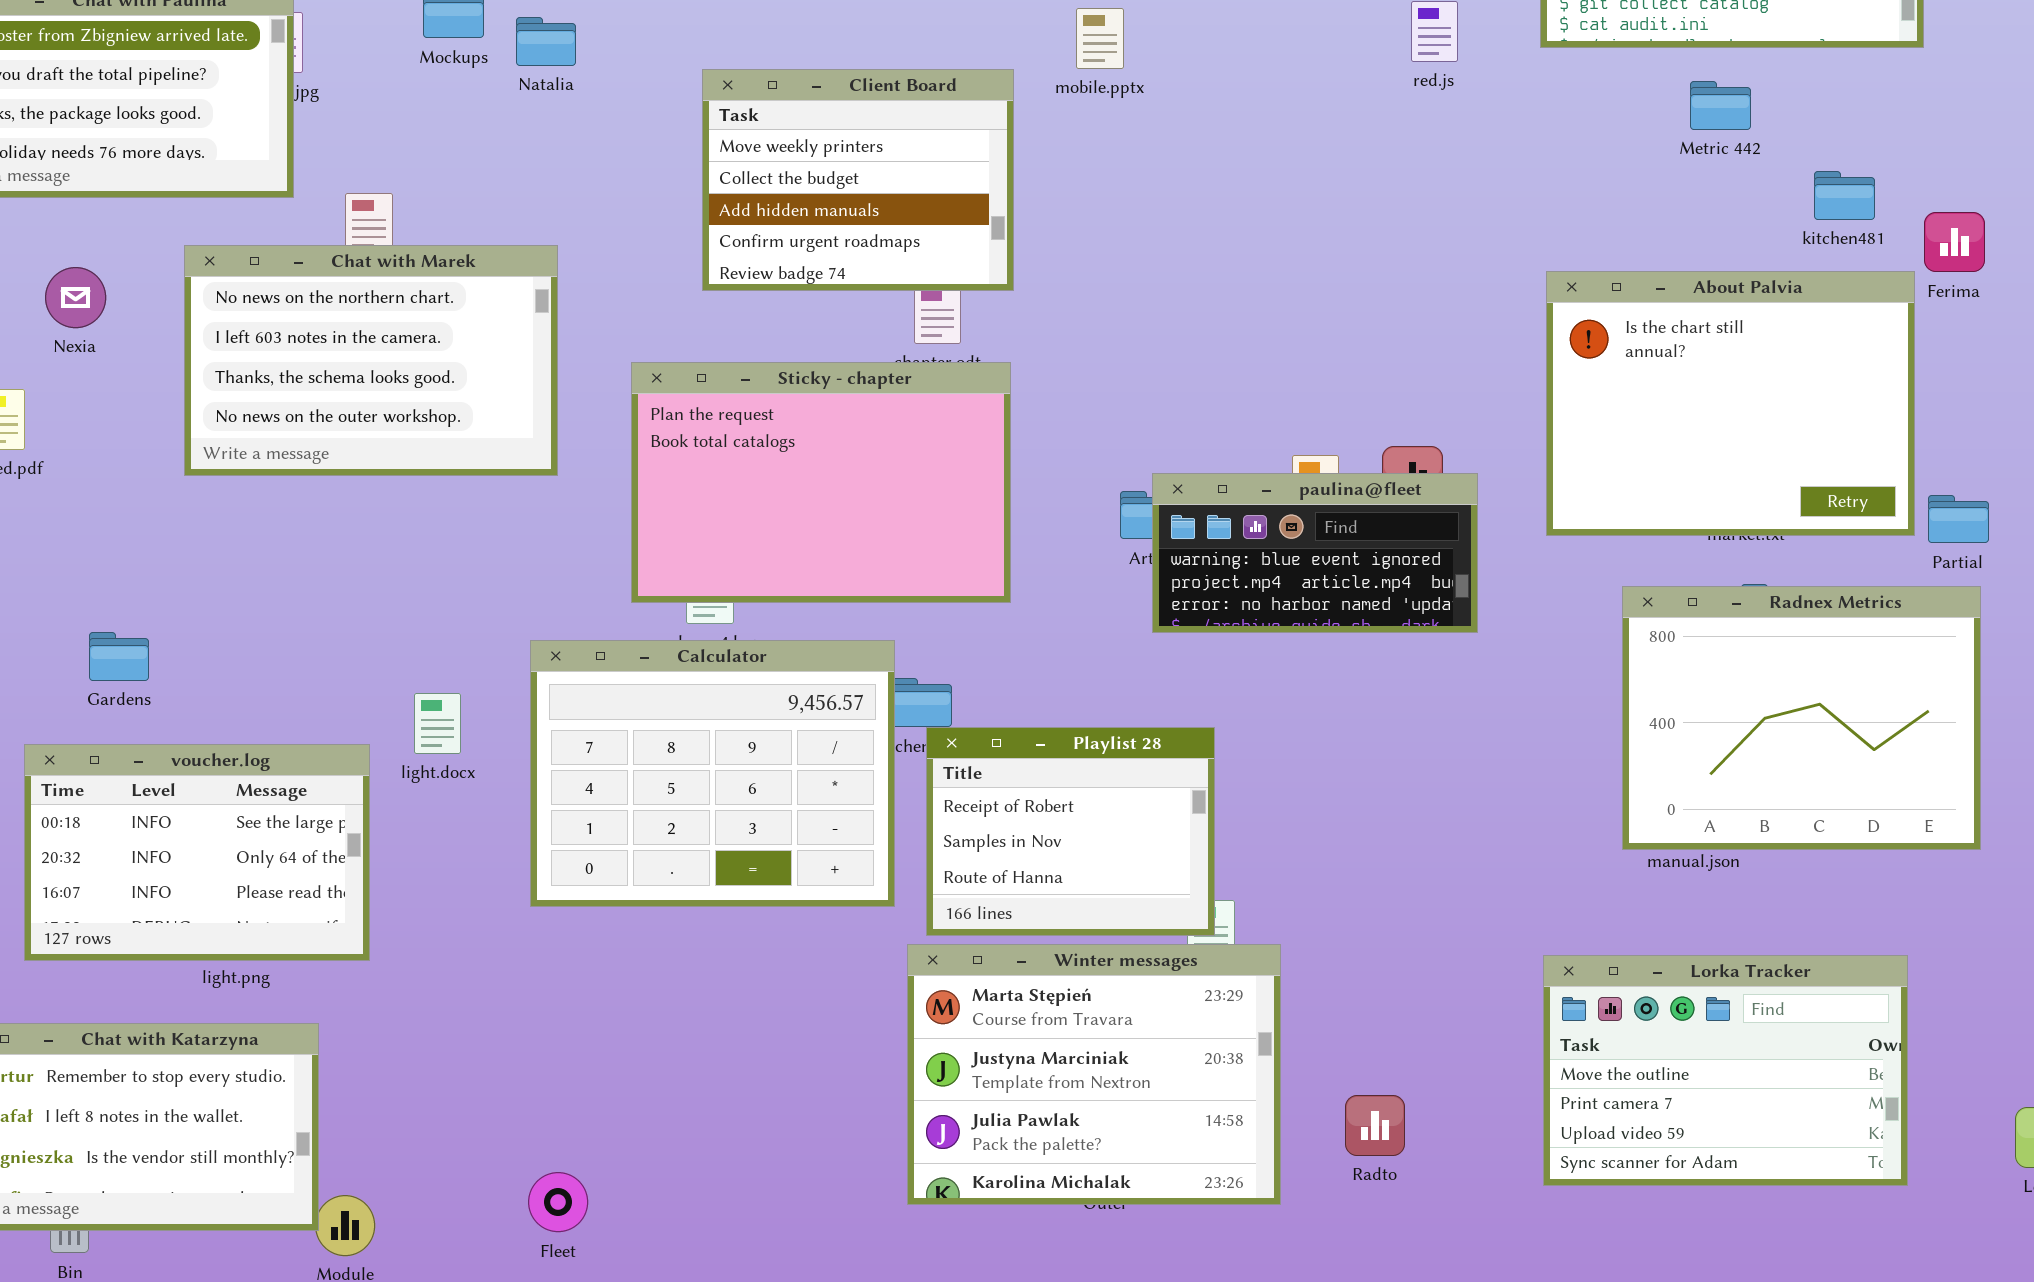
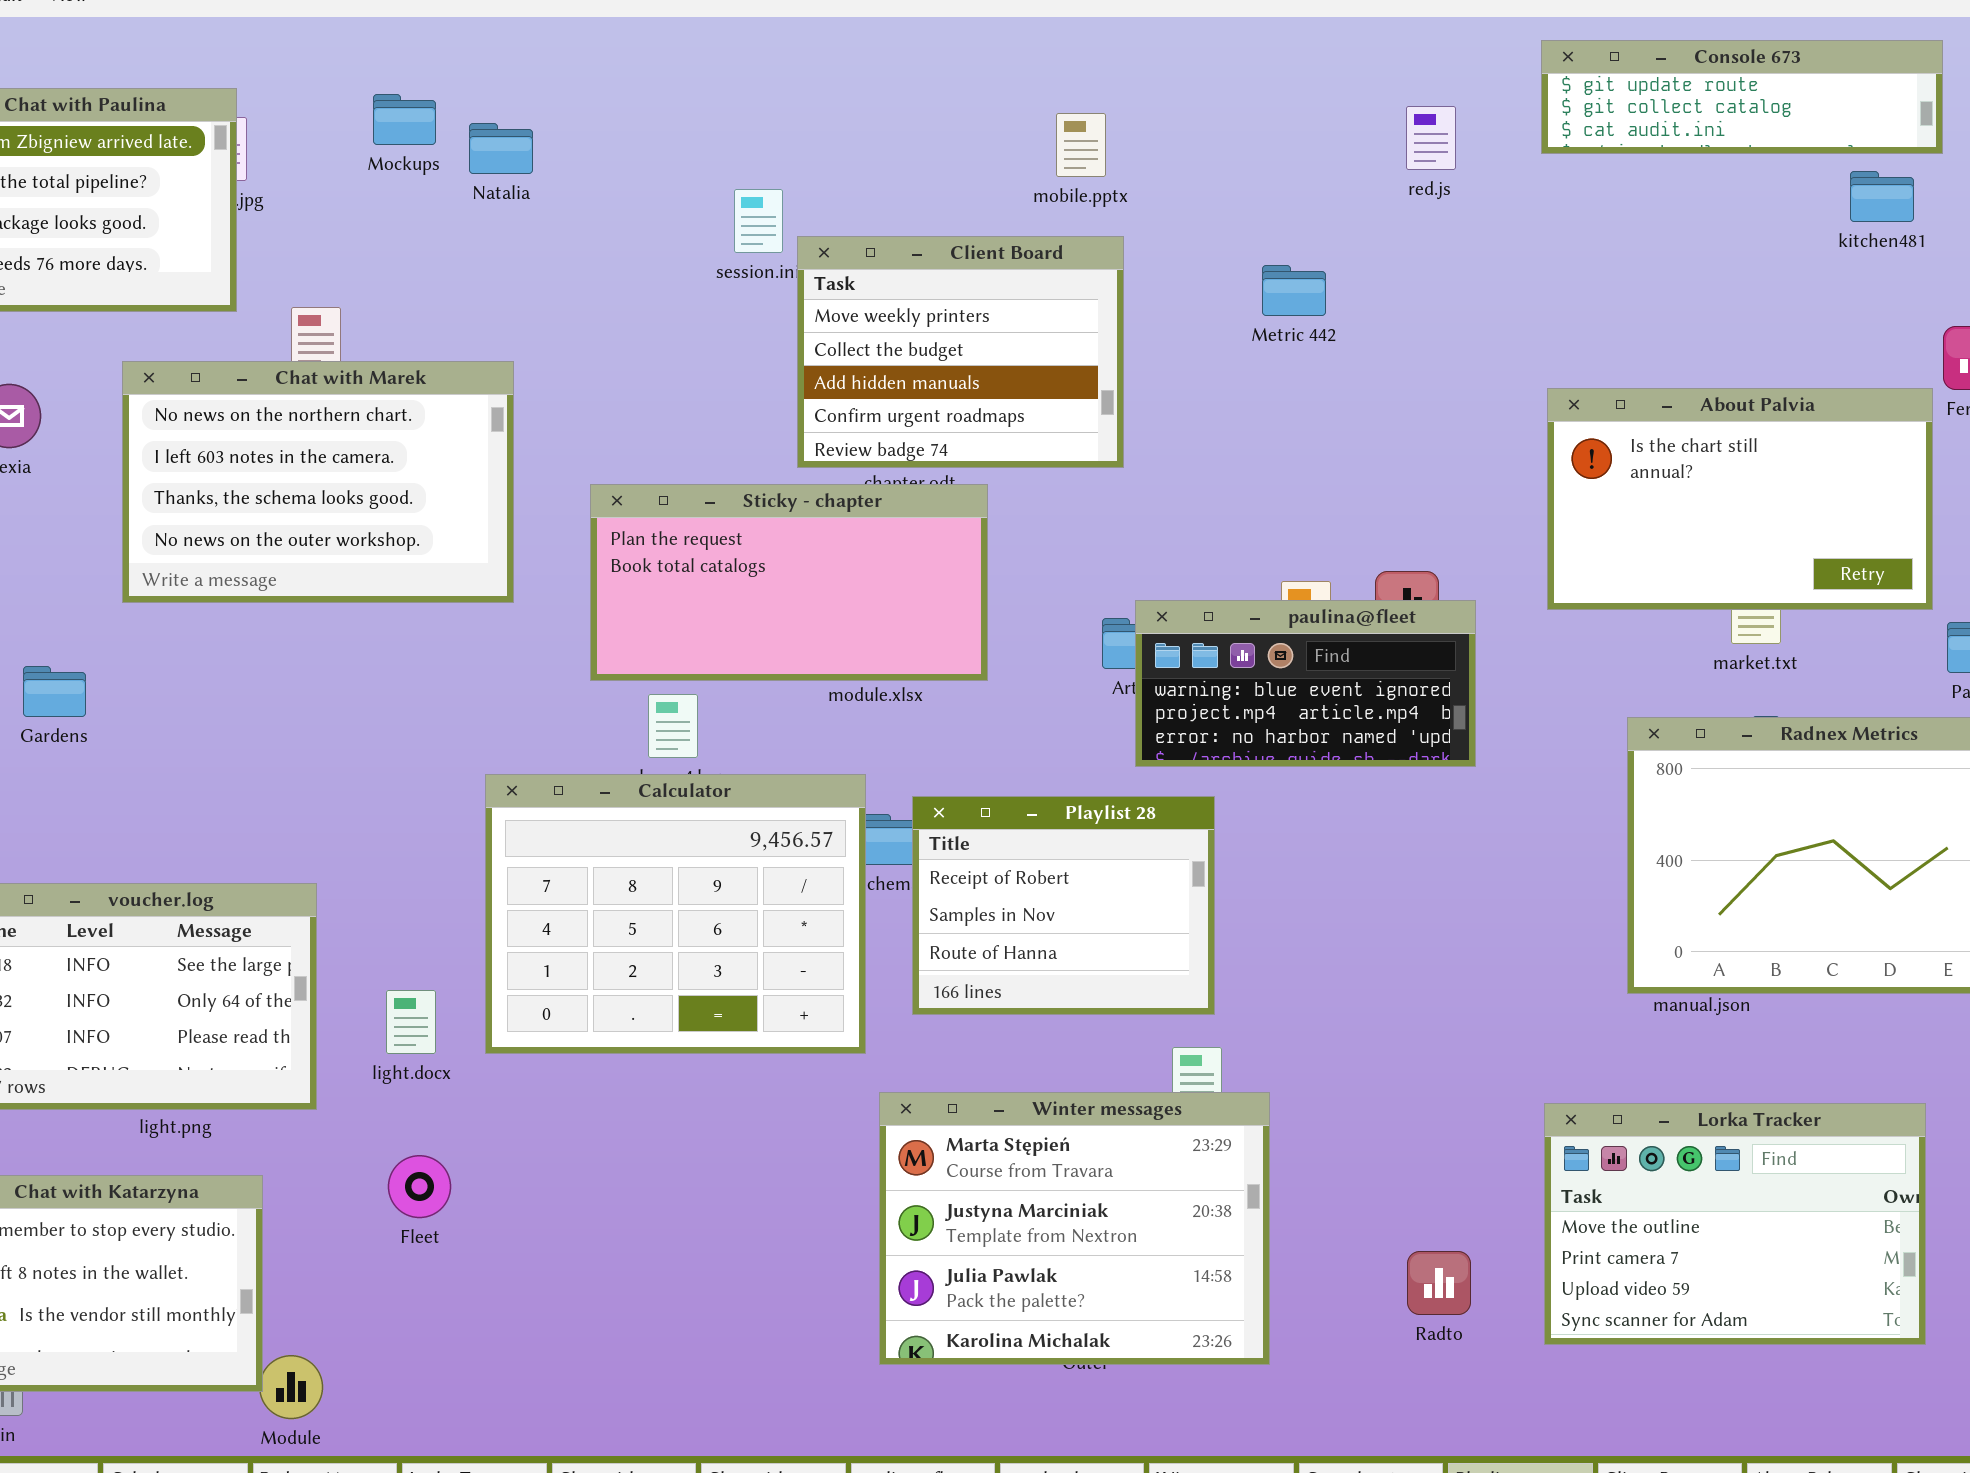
Client Board: [702,69,1014,291] -> [797,236,1124,468], moved
Metric 442: [1690,81,1751,130] -> [1262,265,1326,316], moved
kitchen481: [1814,171,1875,220] -> [1850,171,1914,222], moved
About Palvia: [1546,271,1915,536] -> [1547,388,1933,610], resized
Sticky - chapter: [631,362,1011,603] -> [590,484,988,681], resized
Gardens: [89,632,149,681] -> [23,666,86,717], moved
light.docx: [414,693,461,754] -> [386,990,436,1054], moved
Playlist 28: [926,727,1215,936] -> [912,796,1215,1015], moved
Radto: [1345,1095,1405,1156] -> [1407,1251,1471,1315], moved
Fleet: [528,1172,588,1232] -> [388,1155,451,1218], moved

